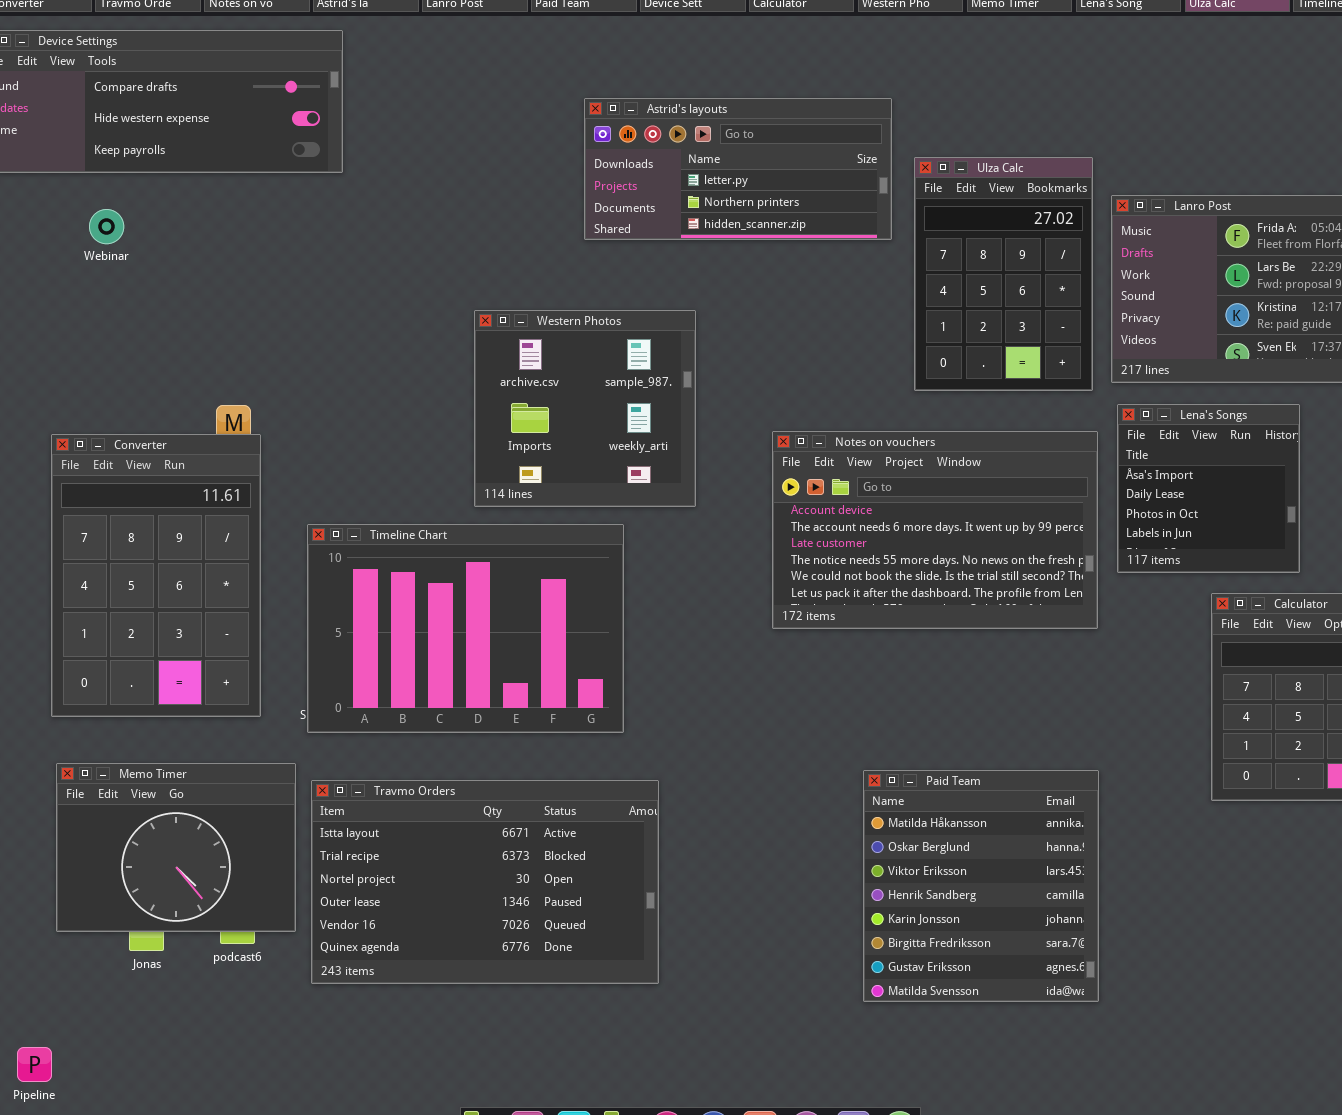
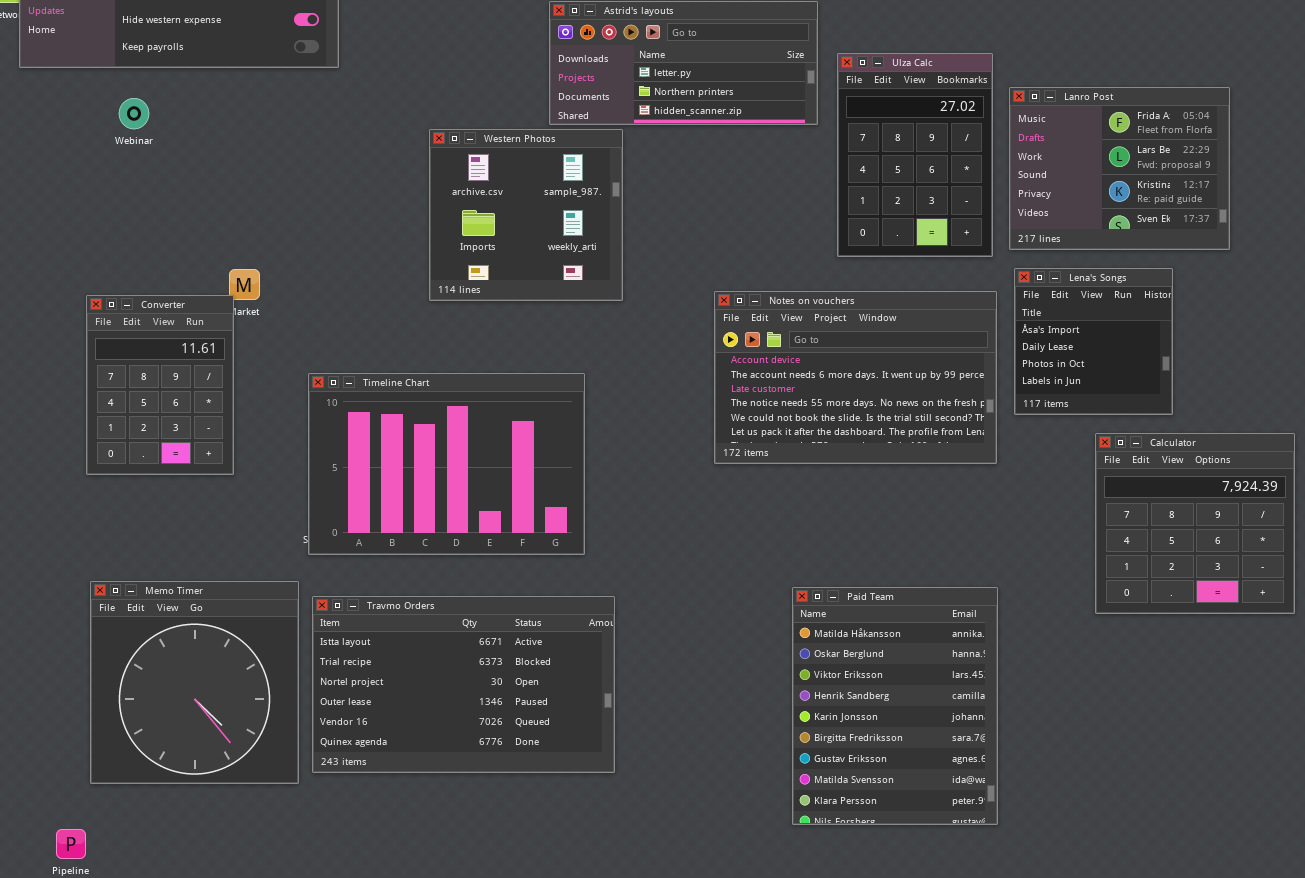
Western Photos: [474,310,696,507] -> [429,129,623,301], moved
Converter: [51,434,261,717] -> [86,295,234,475], resized
Memo Timer: [56,763,296,932] -> [90,581,299,784], resized
Paid Team: [863,770,1099,1002] -> [792,587,998,825], resized

